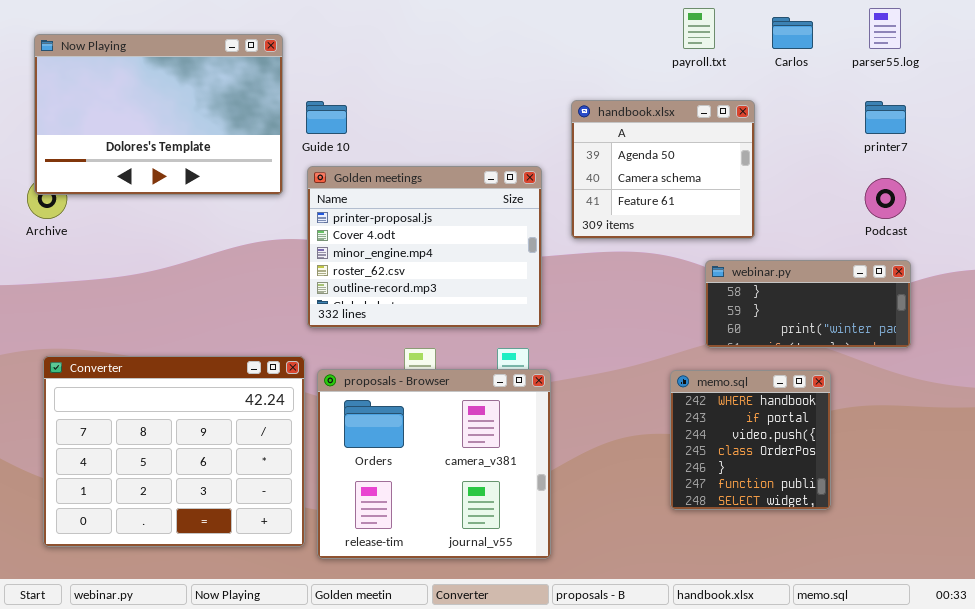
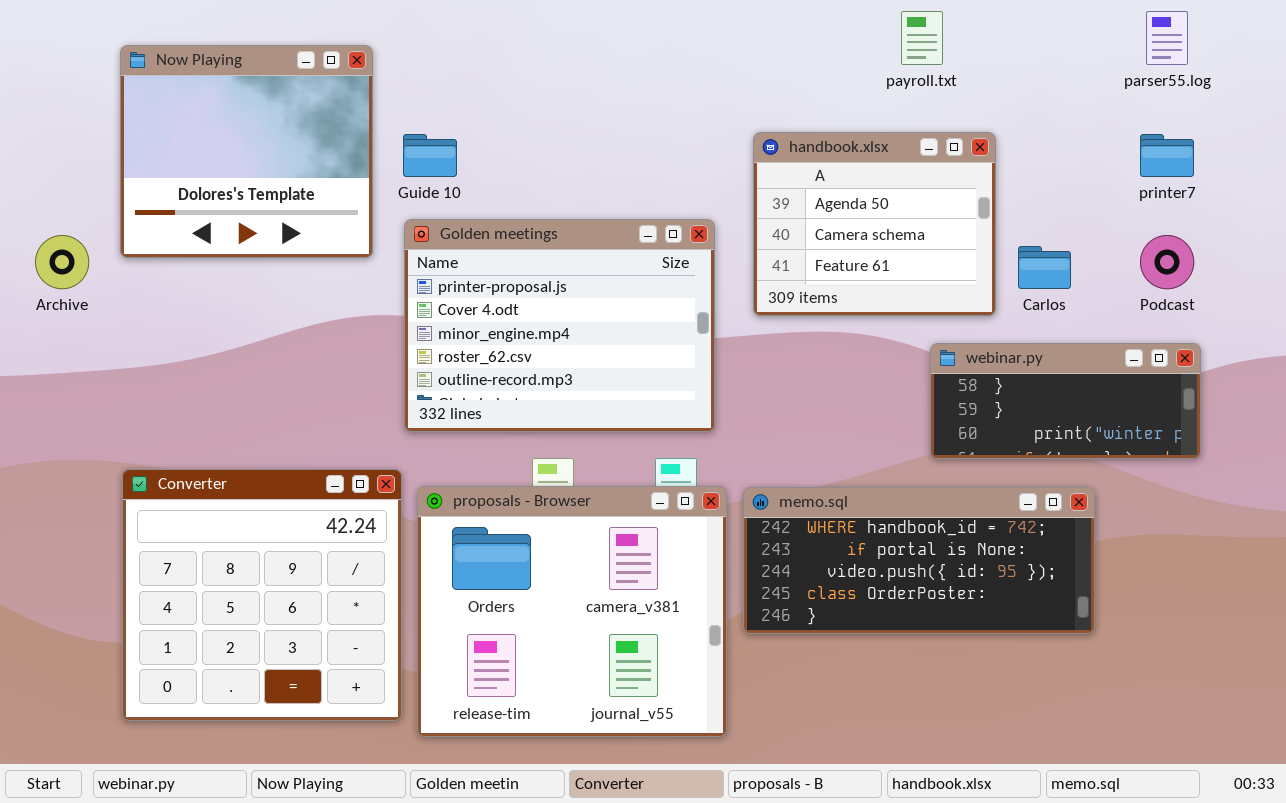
Carlos: [772,17,813,49] -> [1018,246,1071,289], moved
Now Playing: [34,34,283,195] -> [120,45,373,258], resized
Converter: [43,356,305,547] -> [122,469,402,721], resized
memo.sql: [670,370,831,510] -> [743,487,1095,634], resized

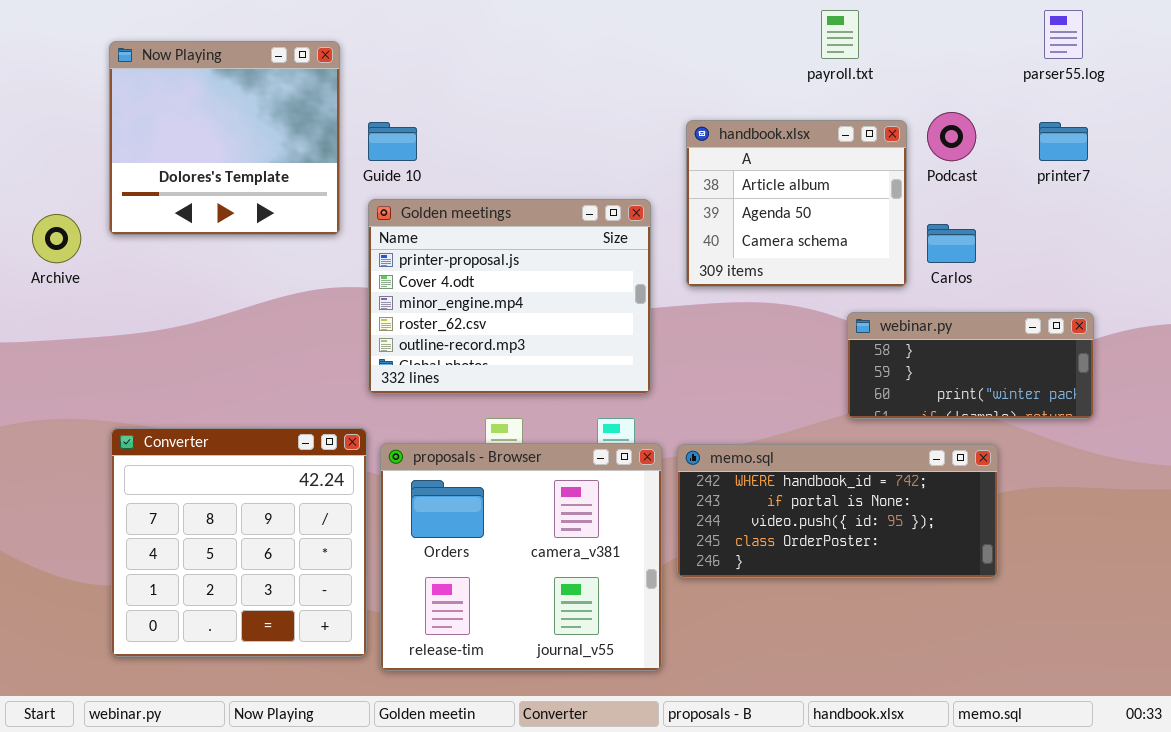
handbook.xlsx: [753,132,996,316] -> [686,120,907,287], scrolled up 1 row
Podcast: [1140,235,1194,289] -> [927,112,976,161], moved

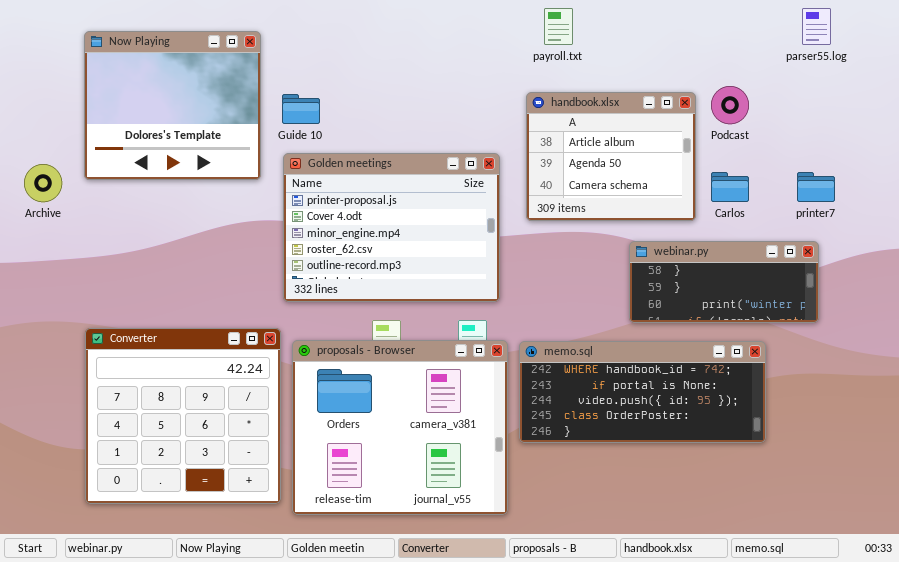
payroll.txt: [821,10,859,59] -> [544,8,573,45], moved
printer7: [1039,122,1088,161] -> [797,172,835,202], moved
webinar.py: [847,312,1094,419] -> [629,241,819,323], moved

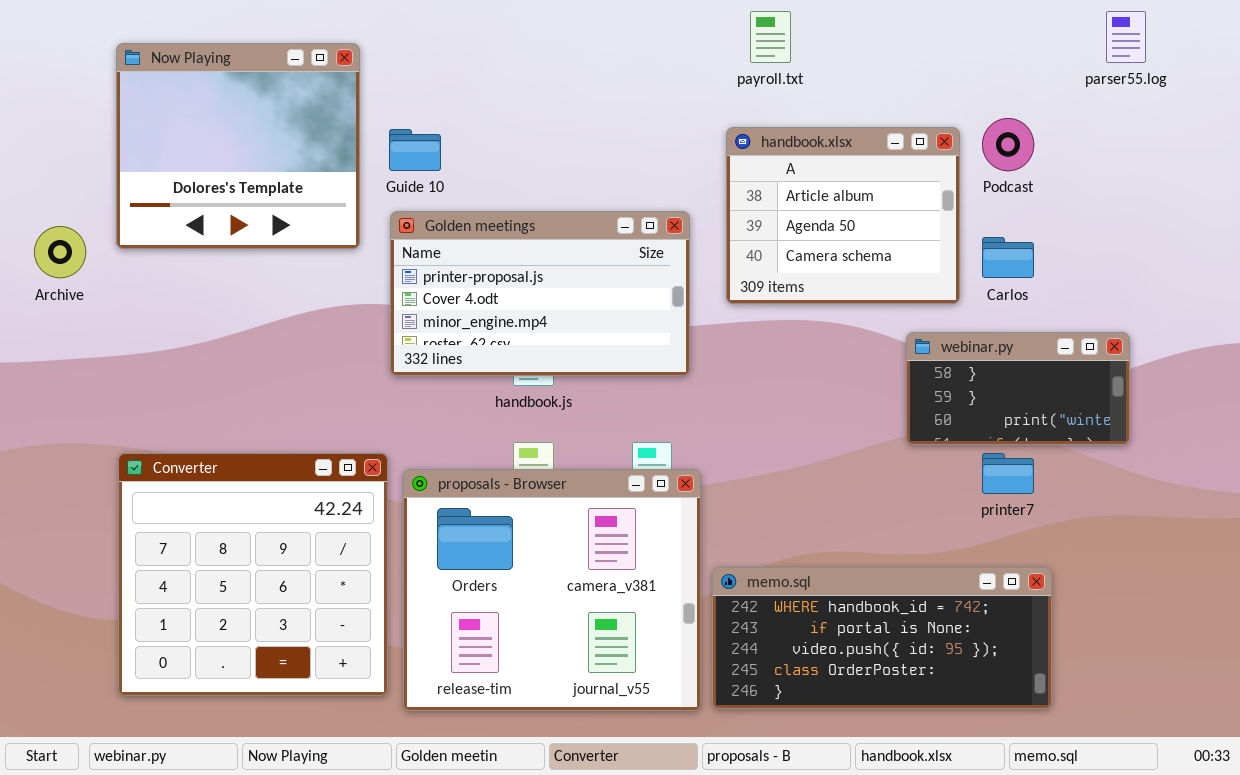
Golden meetings: [283,153,500,302] -> [390,211,690,376], resized
printer7: [797,172,835,202] -> [982,453,1034,494], moved
webinar.py: [629,241,819,323] -> [906,332,1130,445], resized
memo.sql: [519,341,766,443] -> [712,567,1052,709], moved

